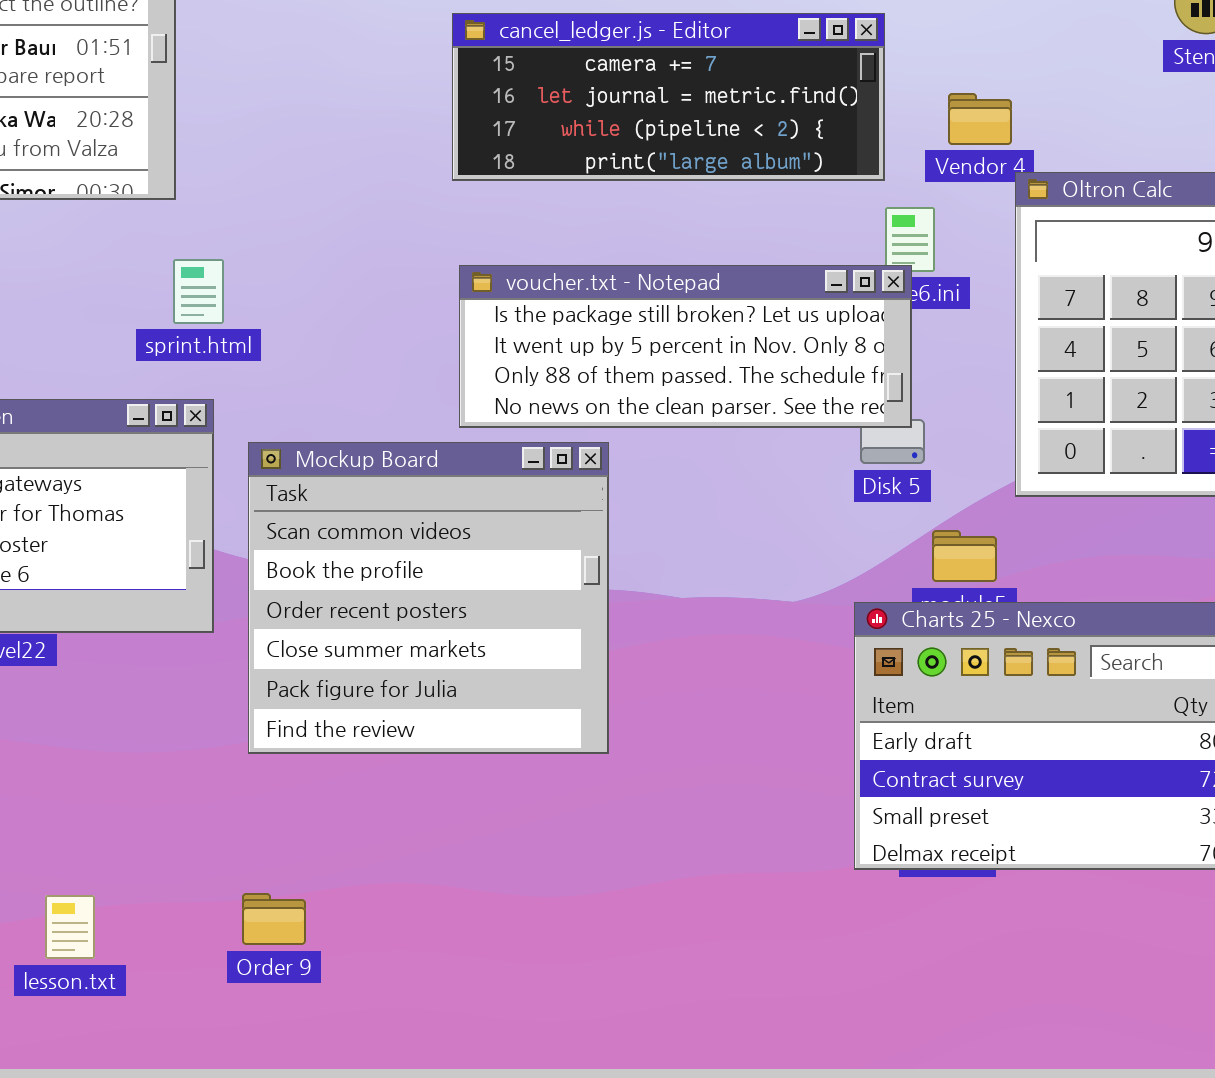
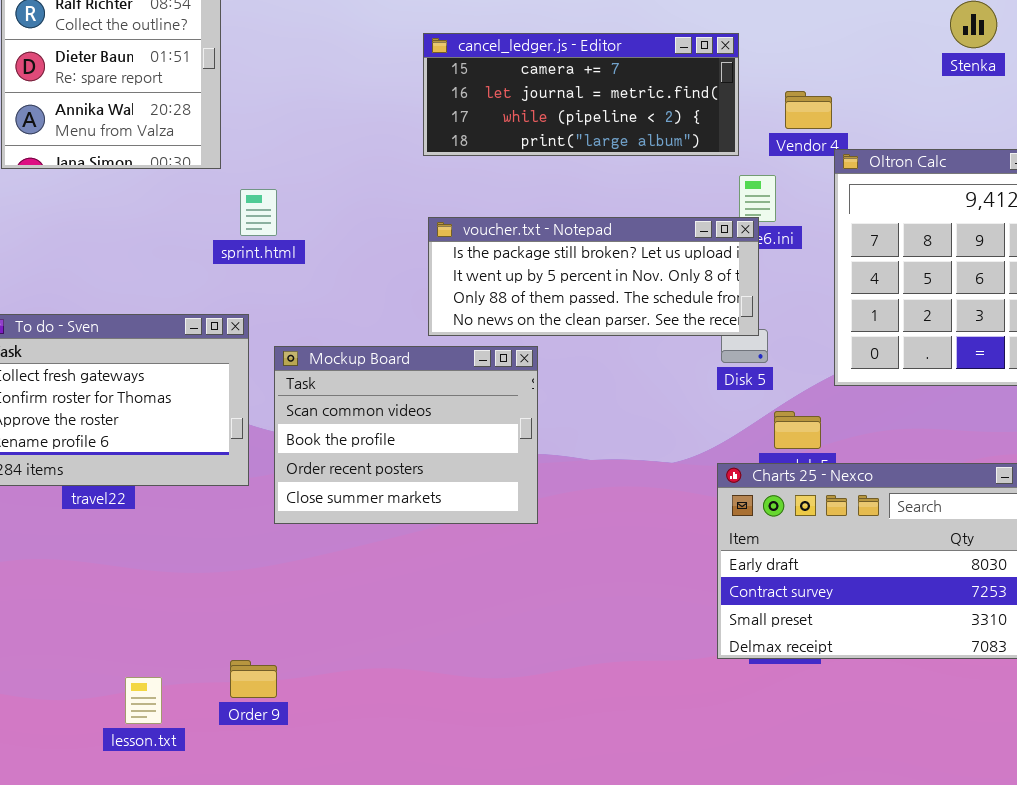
sprint.html: [173,259,224,324] -> [240,189,277,236], moved
Mockup Board: [248,442,609,754] -> [274,346,538,524], resized
Order 9: [242,893,306,945] -> [230,660,277,698], moved

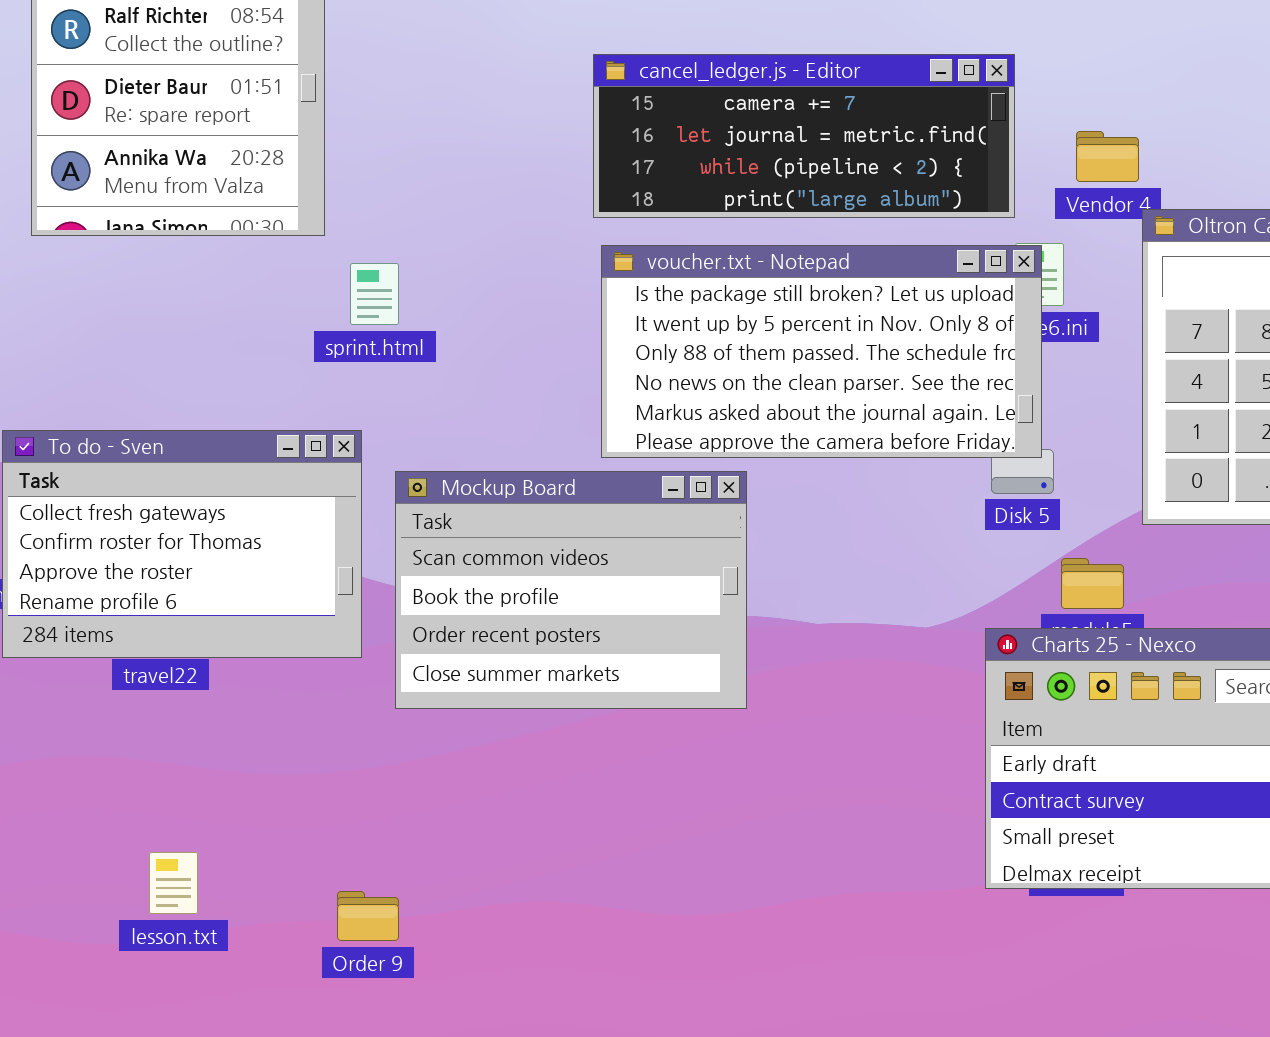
voucher.txt - Notepad: [428,217,759,336] -> [601,245,1042,458], resized
lesson.txt: [125,677,162,724] -> [149,852,198,914], moved

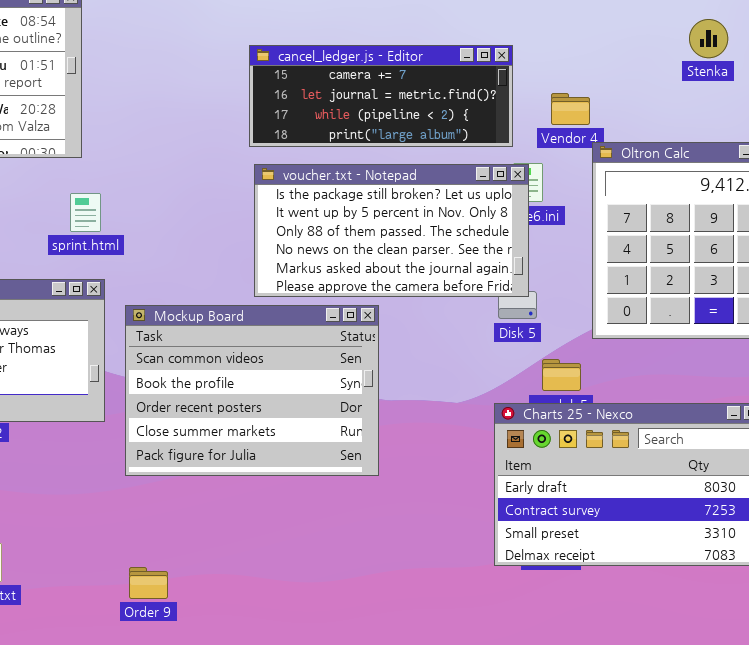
sprint.html: [350,263,399,325] -> [70,193,101,232], moved
Mockup Board: [395,471,747,709] -> [125,305,379,476], resized
Order 9: [337,891,399,941] -> [129,567,168,599], moved

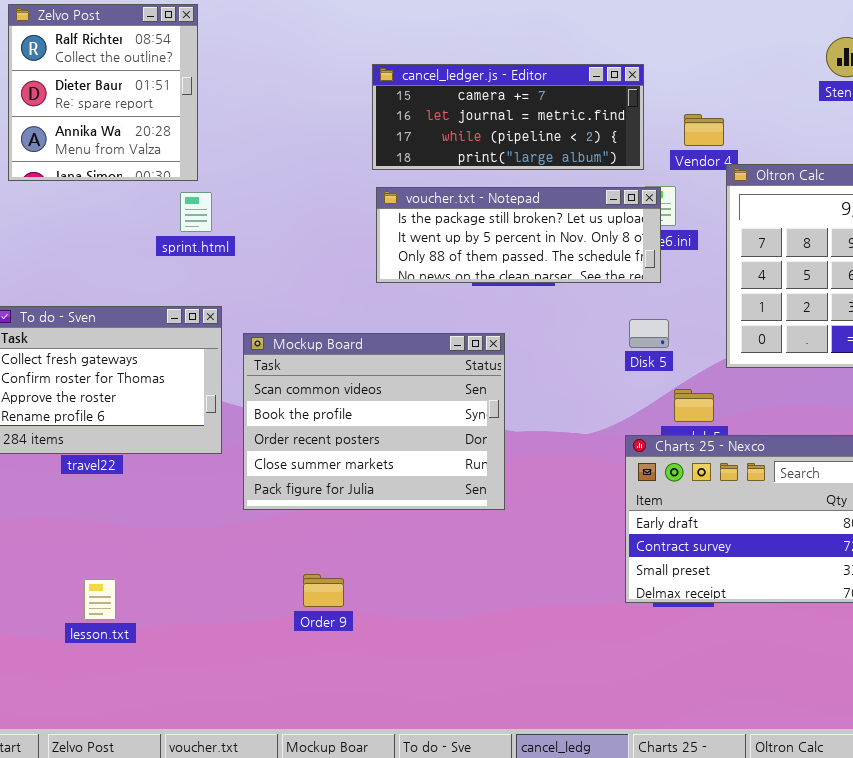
voucher.txt - Notepad: [254,164,529,297] -> [376,187,661,283], resized
sprint.html: [70,193,101,232] -> [180,192,212,232], moved
Order 9: [129,567,168,599] -> [303,574,344,607], moved

